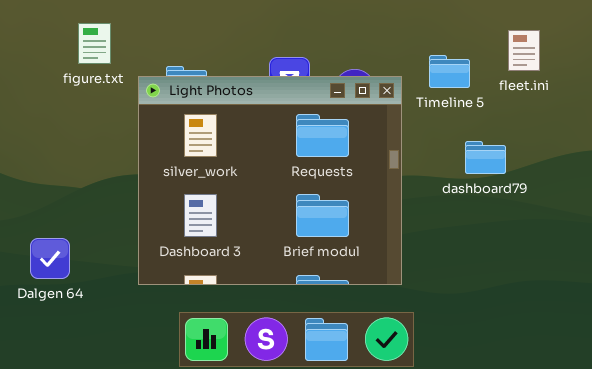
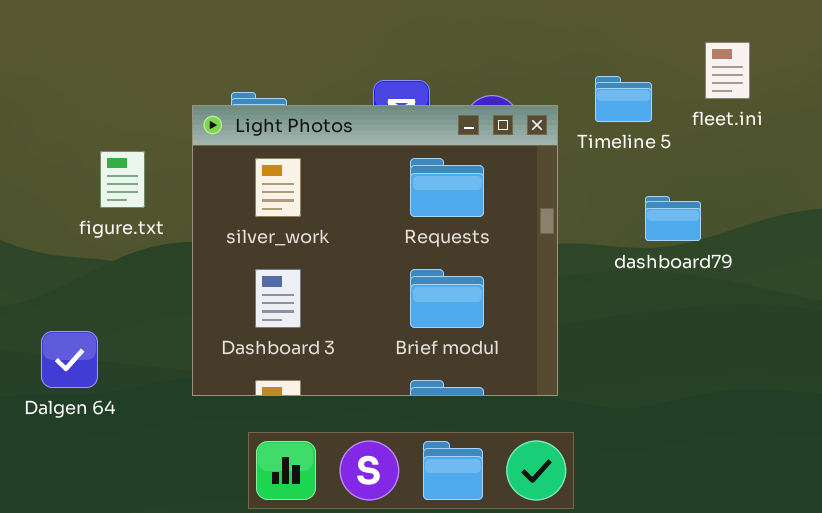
figure.txt: [78,23,111,64] -> [100,151,145,208], moved

